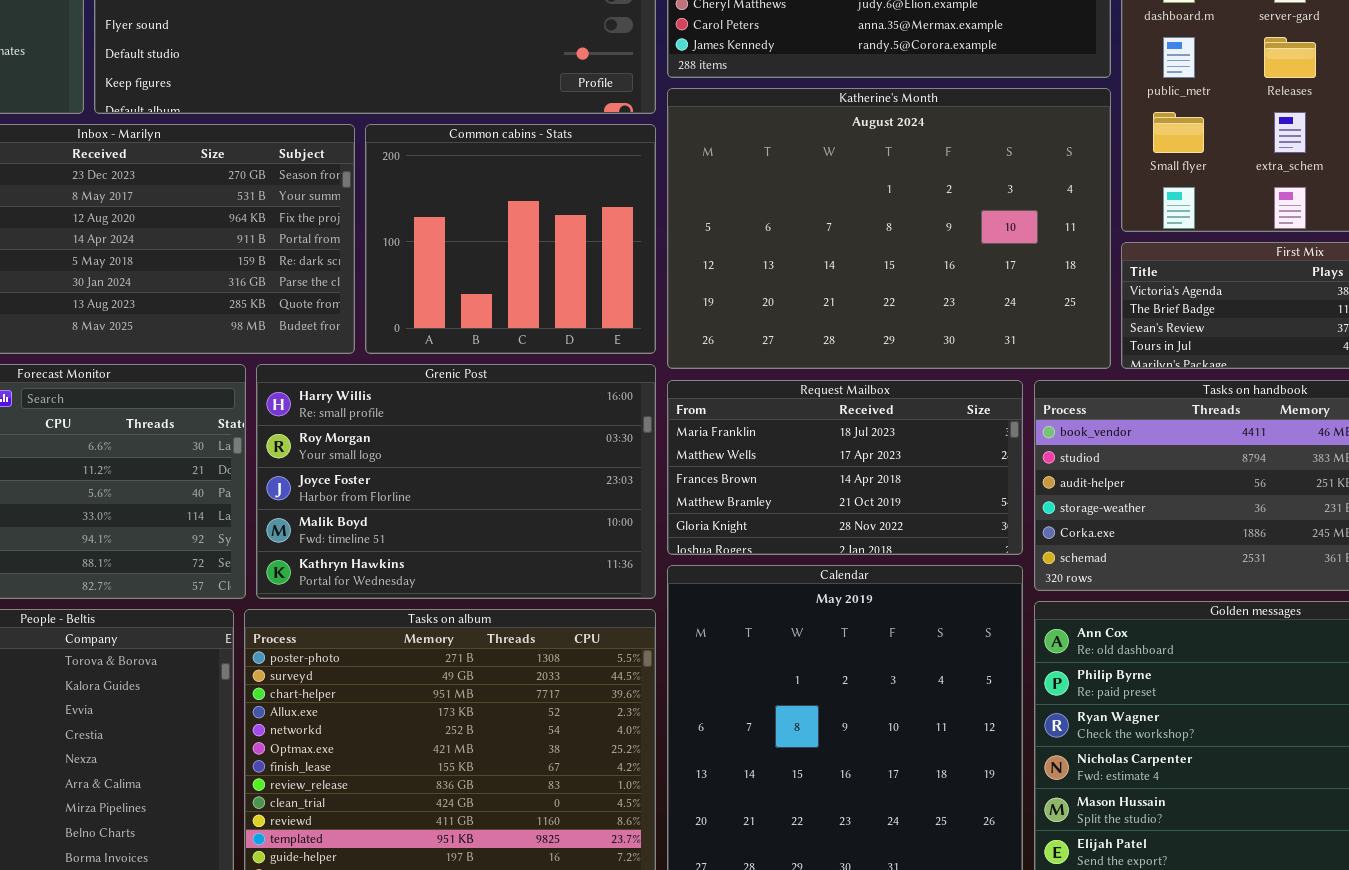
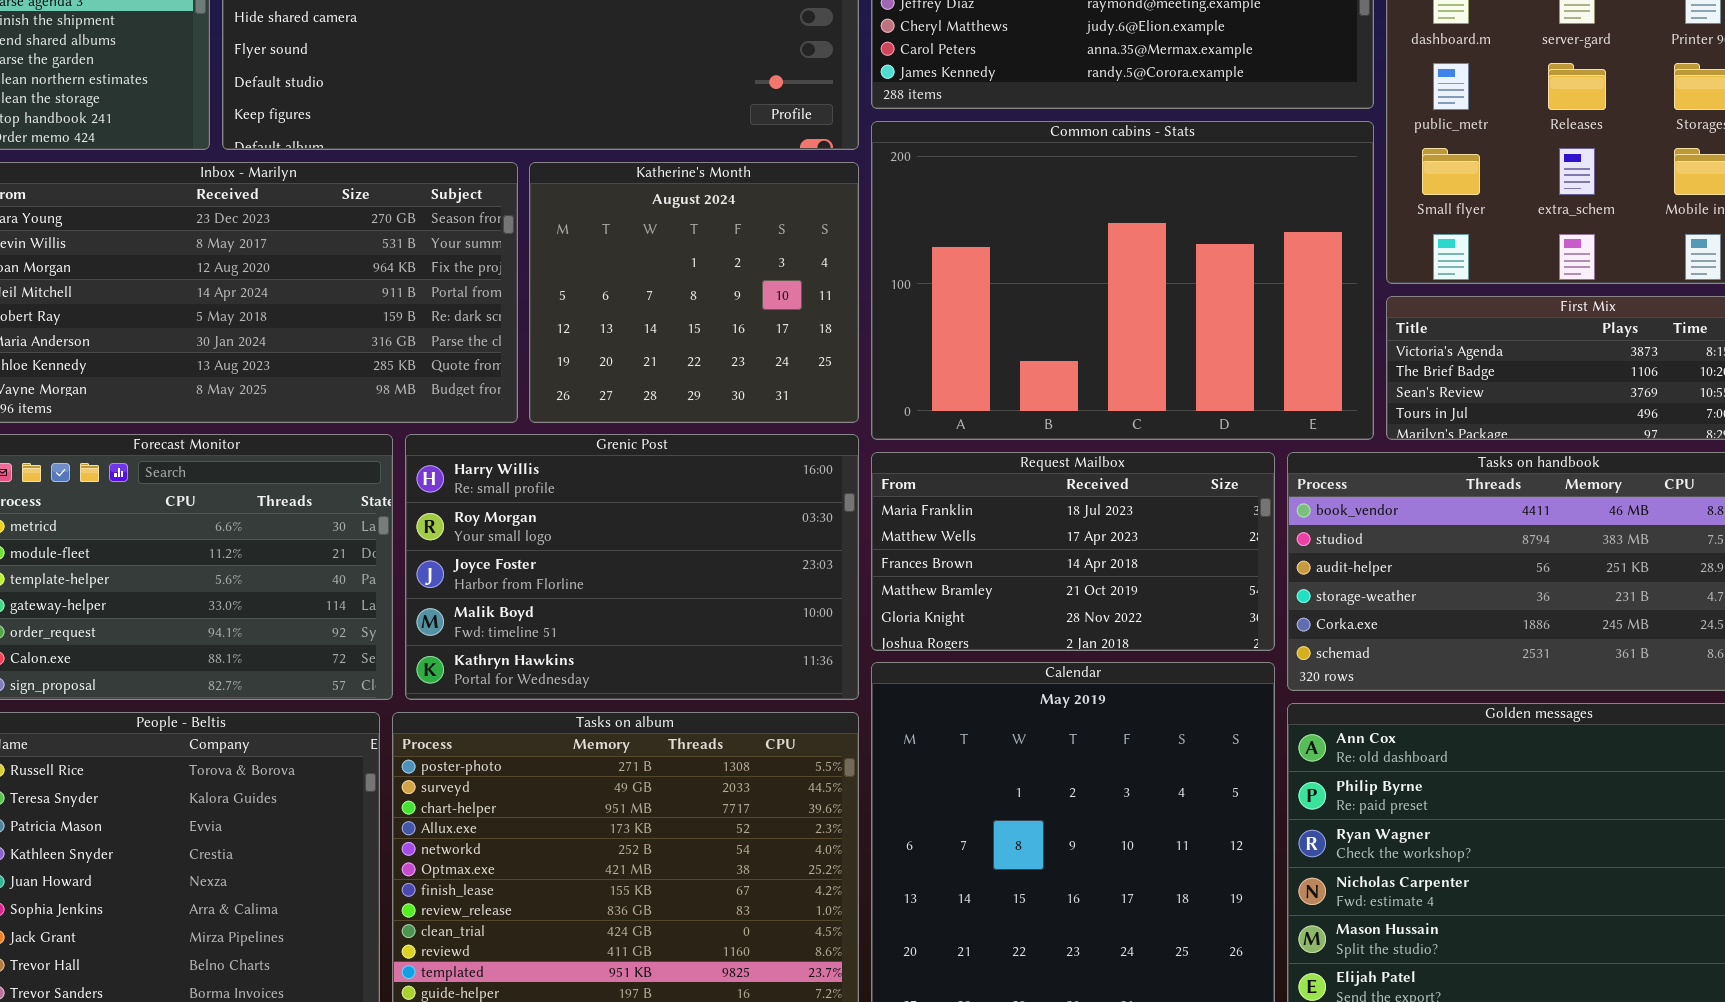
Katherine's Month: [667,88,1111,369] -> [529,162,859,423], moved, resized
Common cabins - Stats: [365,124,656,354] -> [871,121,1374,440], moved, resized

